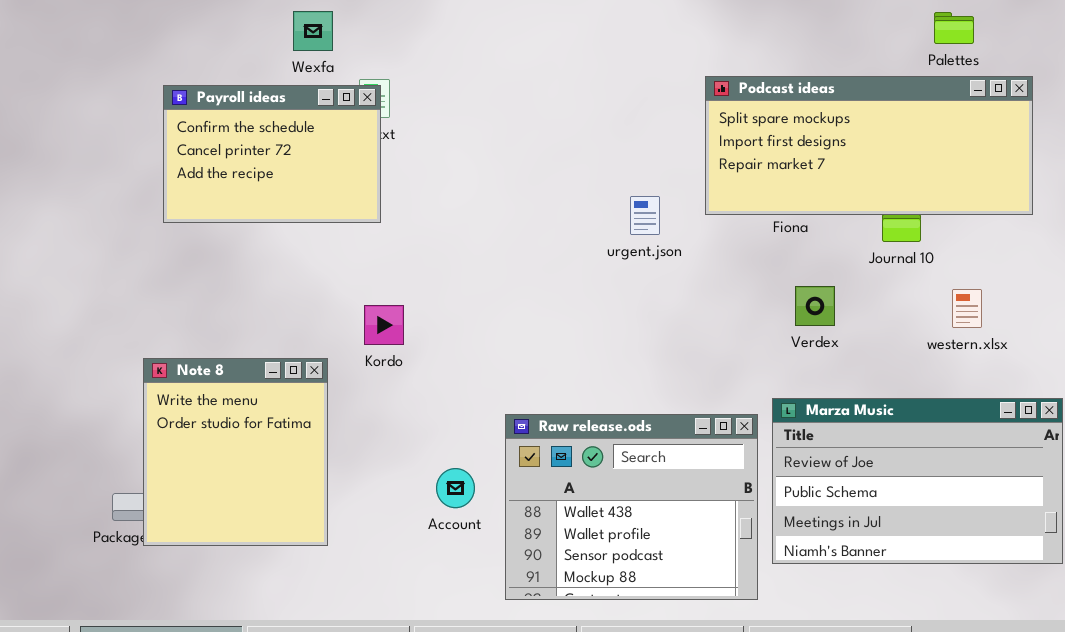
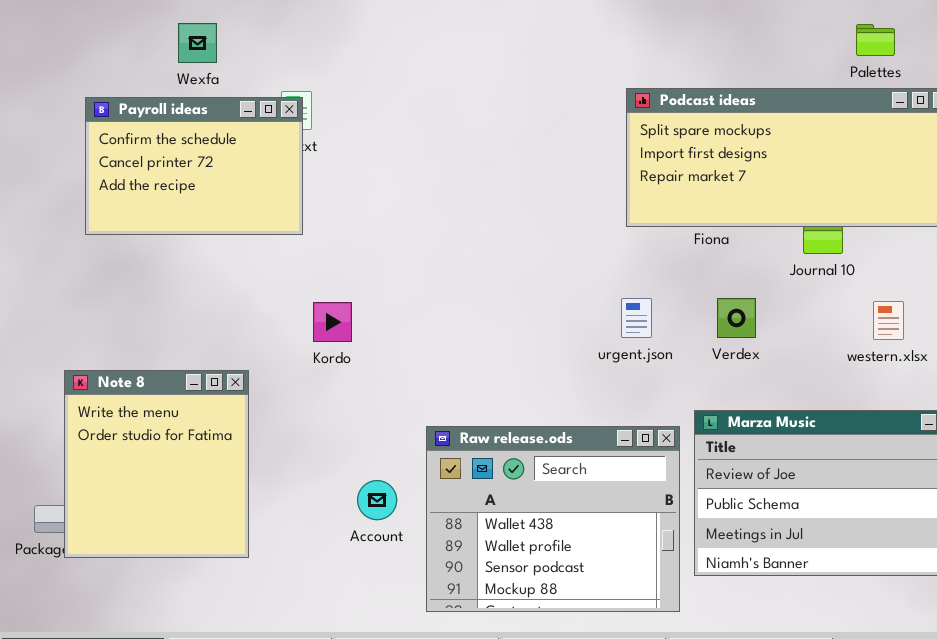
Wexfa: [293,11,333,51] -> [178,23,217,63], moved
urgent.json: [630,196,660,235] -> [621,298,652,338], moved
Kordo: [364,305,404,345] -> [313,302,352,342], moved

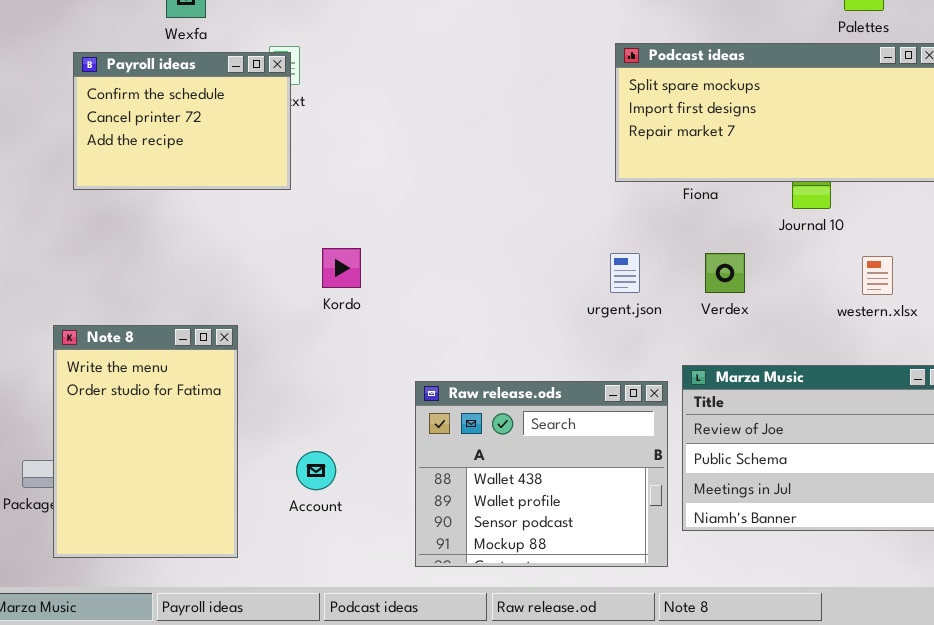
Kordo: [313,302,352,342] -> [322,248,361,288], moved
Note 8: [64,370,249,558] -> [53,325,238,558], resized
Account: [357,480,397,520] -> [296,451,336,490], moved

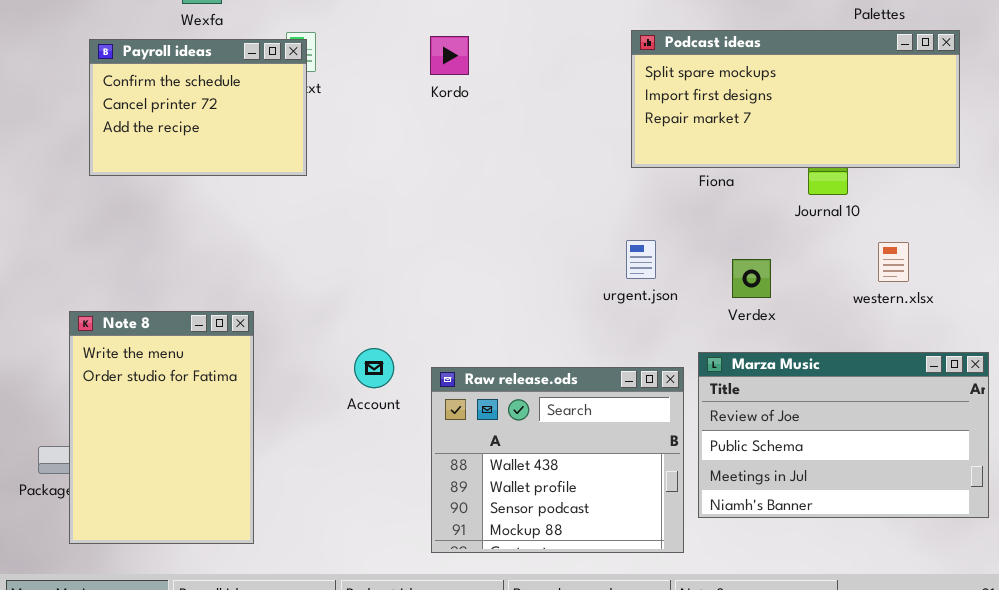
Kordo: [322,248,361,288] -> [430,36,469,75], moved
Verdex: [705,253,745,293] -> [732,259,771,298], moved
Account: [296,451,336,490] -> [354,348,394,388], moved

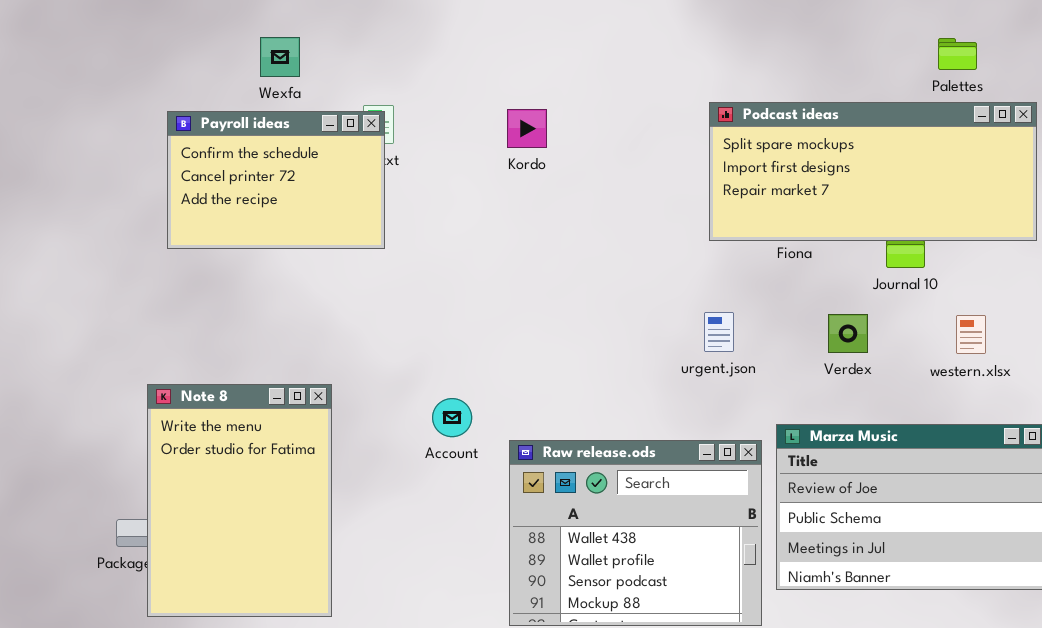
Verdex: [732,259,771,298] -> [828,314,868,353], moved
Account: [354,348,394,388] -> [432,398,472,437], moved

